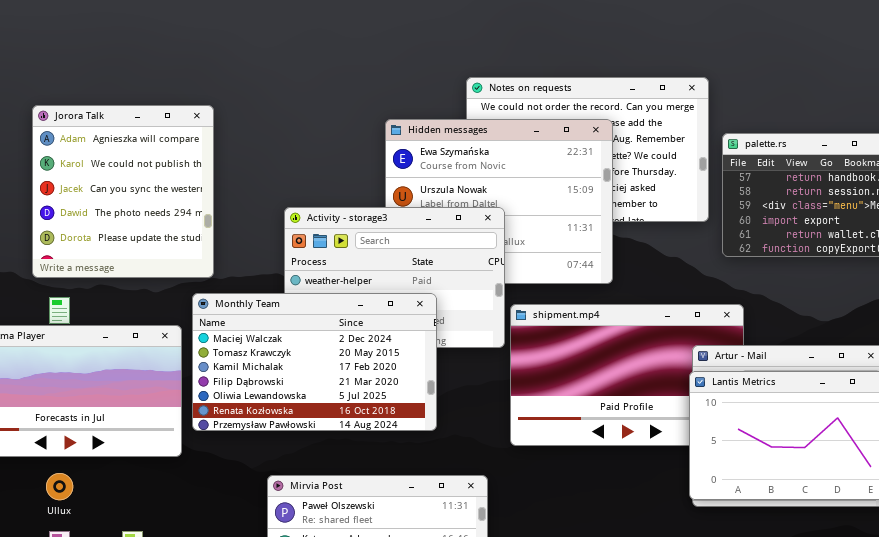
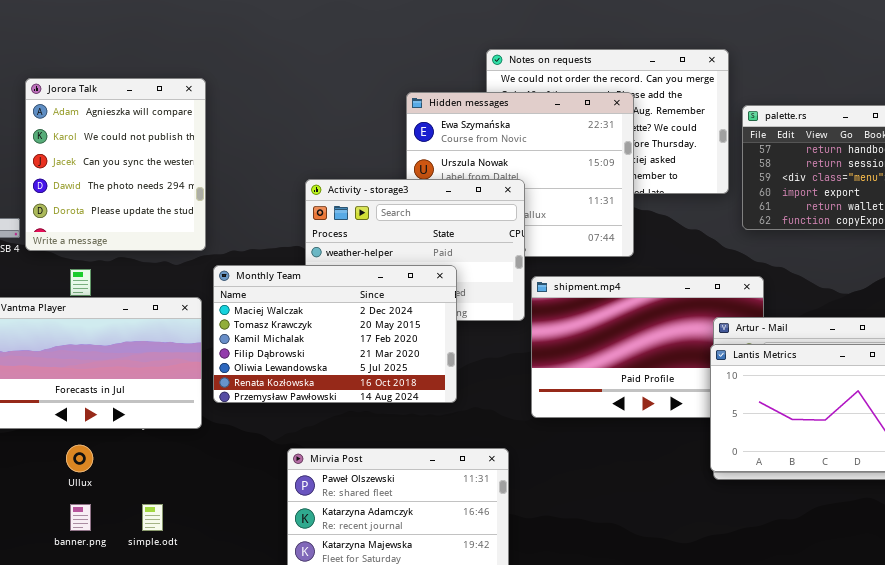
Jorora Talk: [32,105,214,278] -> [25,78,206,251], moved

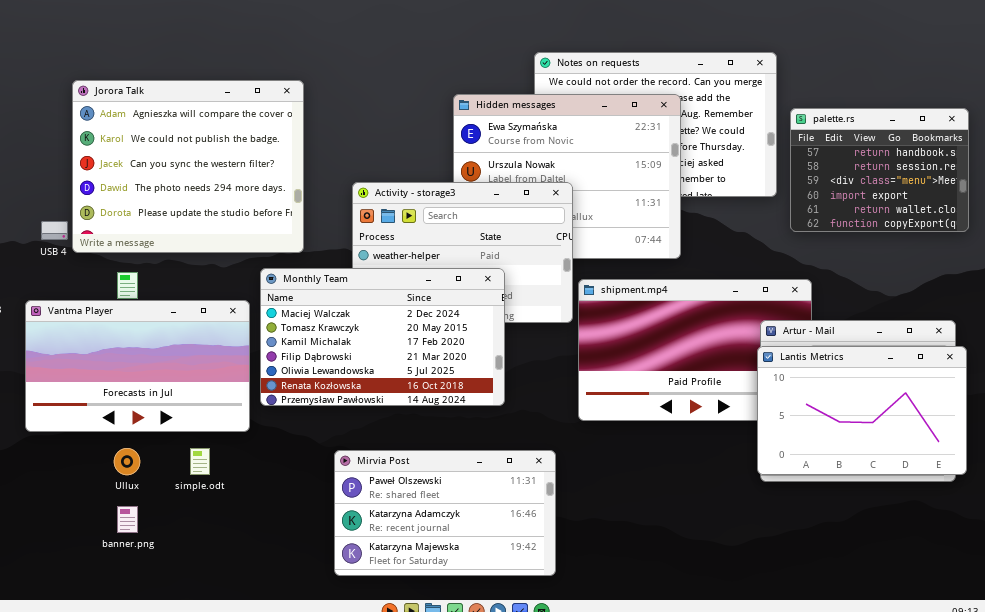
Jorora Talk: [25,78,206,251] -> [72,80,304,253], resized
simple.odt: [142,504,163,531] -> [190,448,210,475], moved

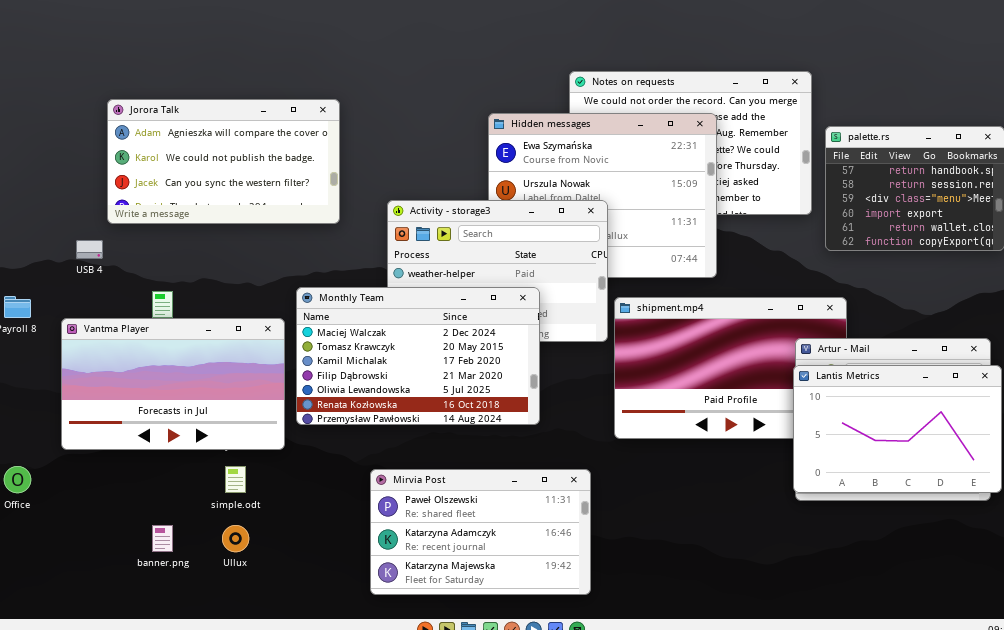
Jorora Talk: [72,80,304,253] -> [107,99,340,224], resized
Ullux: [114,448,140,475] -> [222,525,249,552], moved

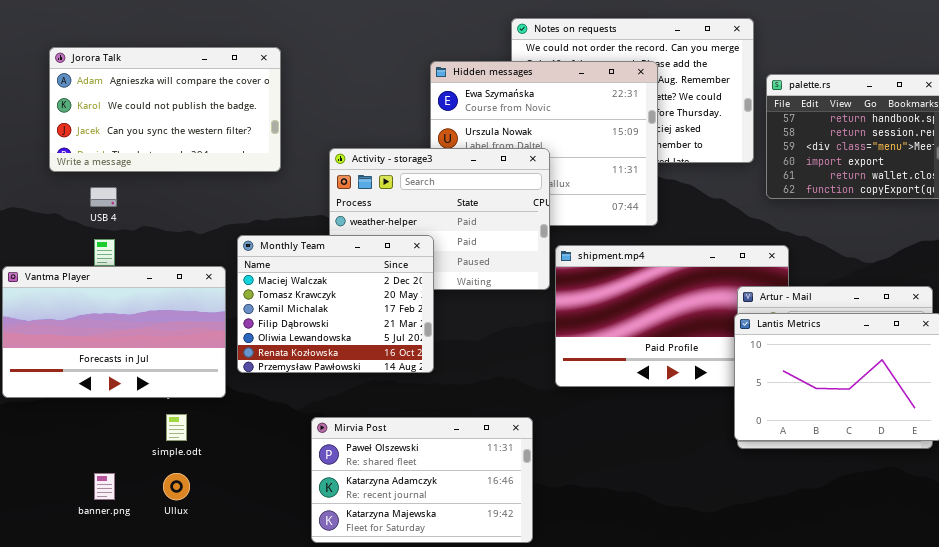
USB 4: [76,240,103,259] -> [90,187,117,207], moved
Monthly Team: [296,287,540,425] -> [237,235,434,373], resized

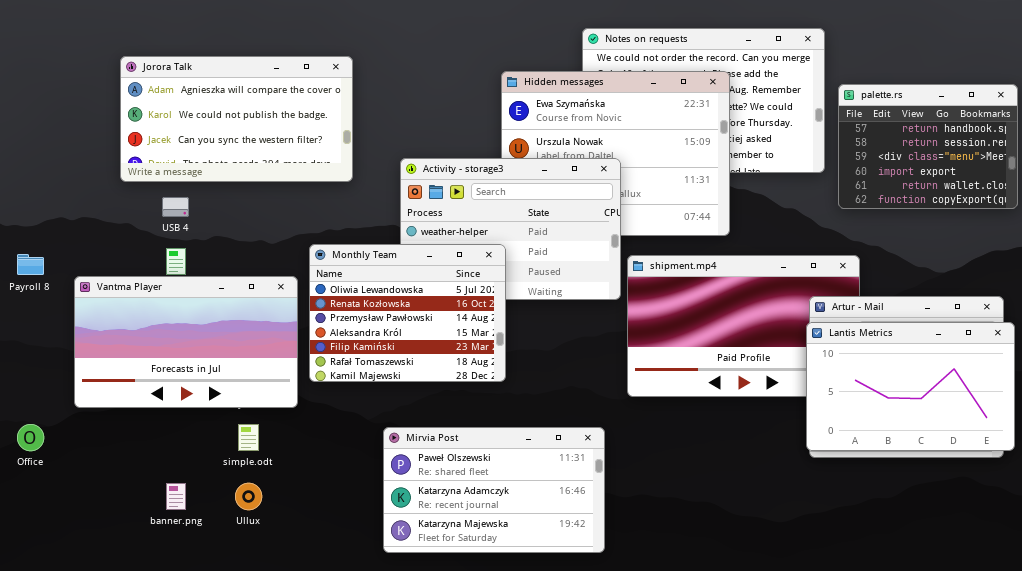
Monthly Team: [237,235,434,373] -> [309,244,506,382], scrolled down 4 rows

